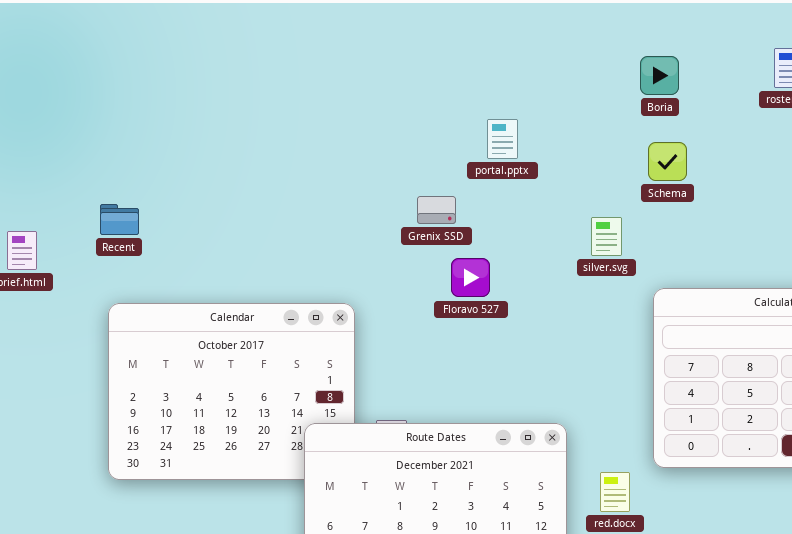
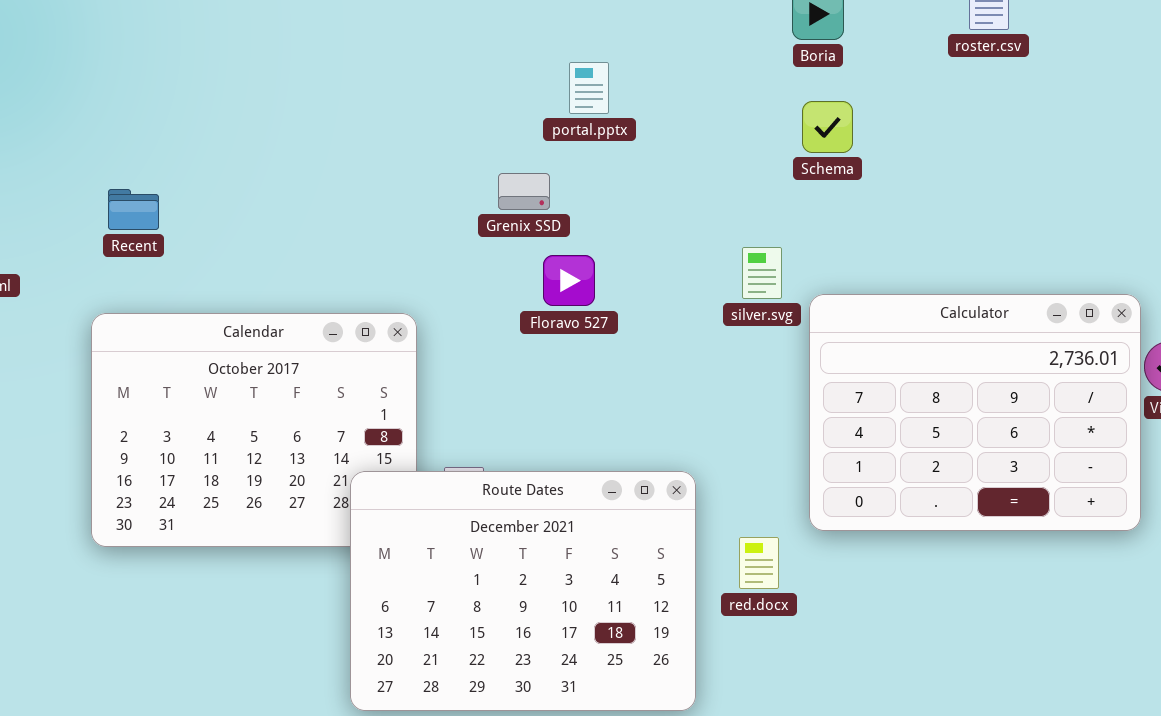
portal.pptx: [487,119,518,159] -> [569,62,609,114], moved
Recent: [100,204,139,235] -> [108,189,159,230], moved
silver.svg: [591,217,622,256] -> [742,247,782,299], moved

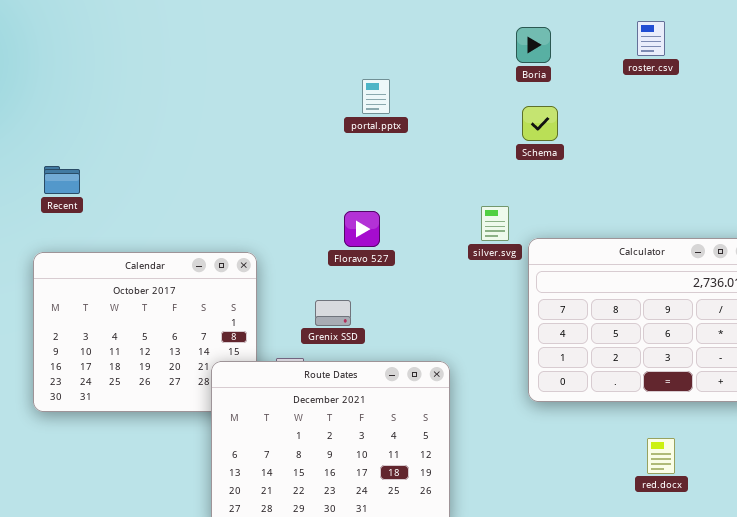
Grenix SSD: [498,173,550,210] -> [315,300,351,326], moved
red.docx: [739,537,779,589] -> [647,438,675,474], moved

